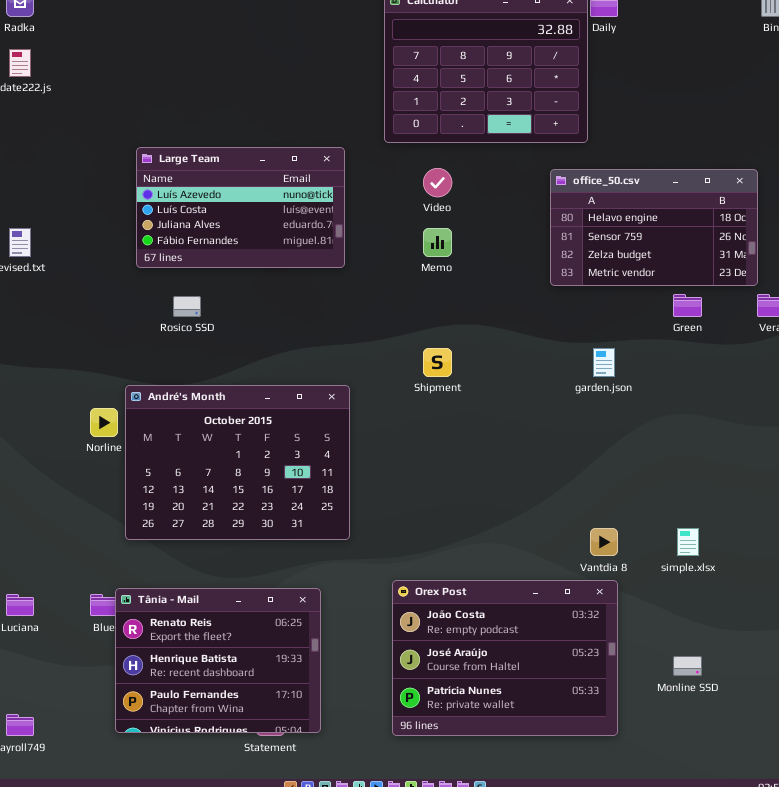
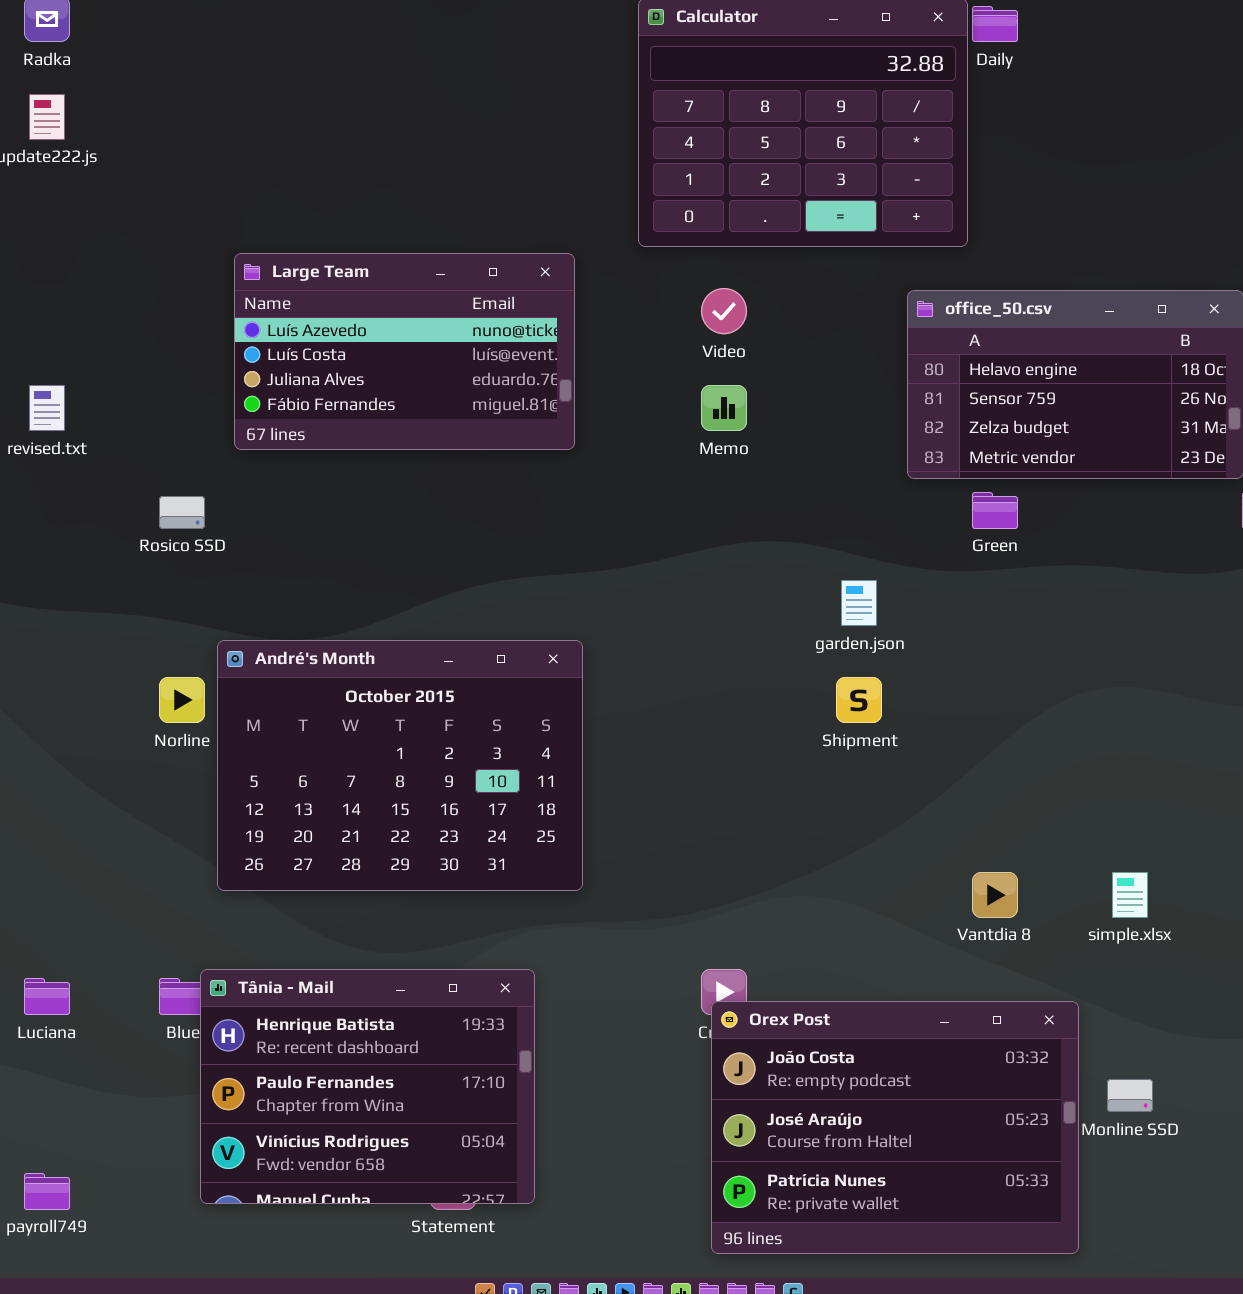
Green: [673,294,702,317] -> [972,492,1018,529], moved
Rosico SSD: [173,296,201,317] -> [159,496,205,529], moved
Shipment: [423,348,452,377] -> [836,677,882,723], moved
garden.json: [593,348,615,377] -> [841,580,877,626], moved
Orex Post: [392,580,618,736] -> [711,1001,1079,1254], moved
Tânia - Mail: [115,588,321,733] -> [200,969,535,1204], scrolled down 1 row

